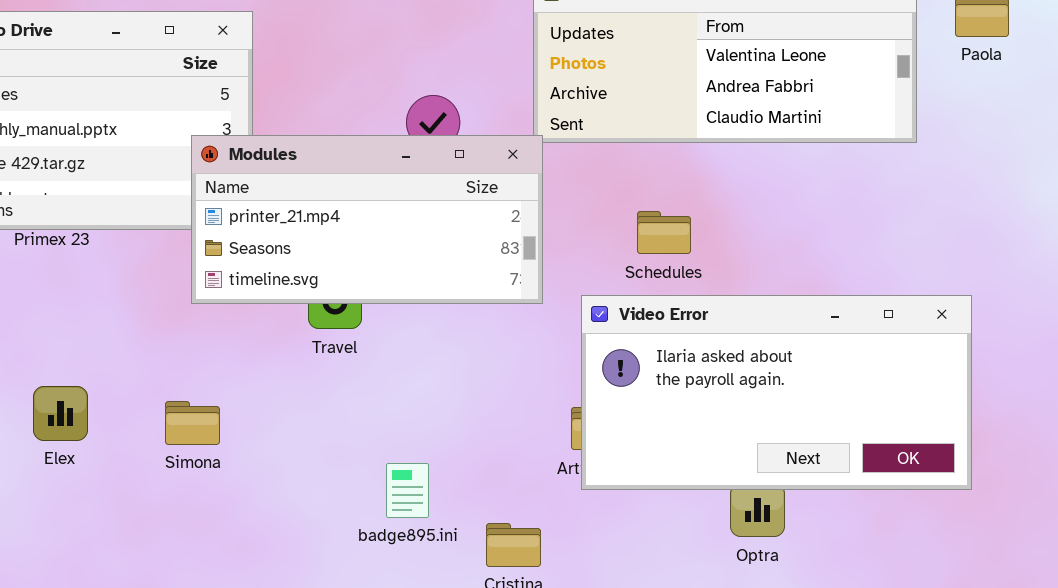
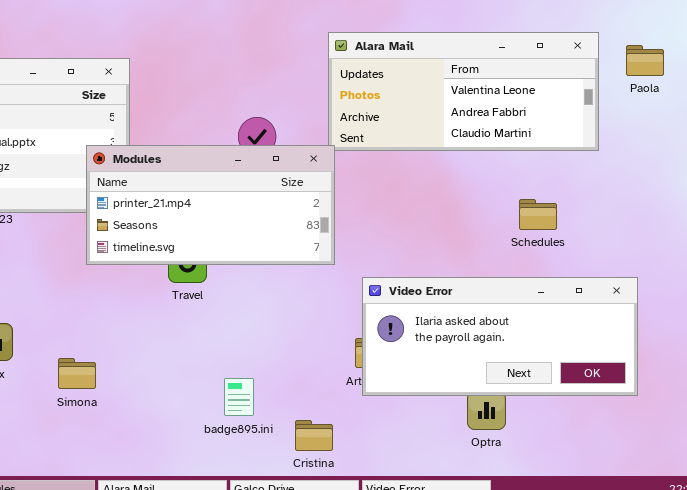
Schedules: [637,211,691,254] -> [519,199,557,230], moved
Video Error: [581,295,972,490] -> [362,277,638,396], resized
Simona: [165,401,220,445] -> [58,358,96,389], moved

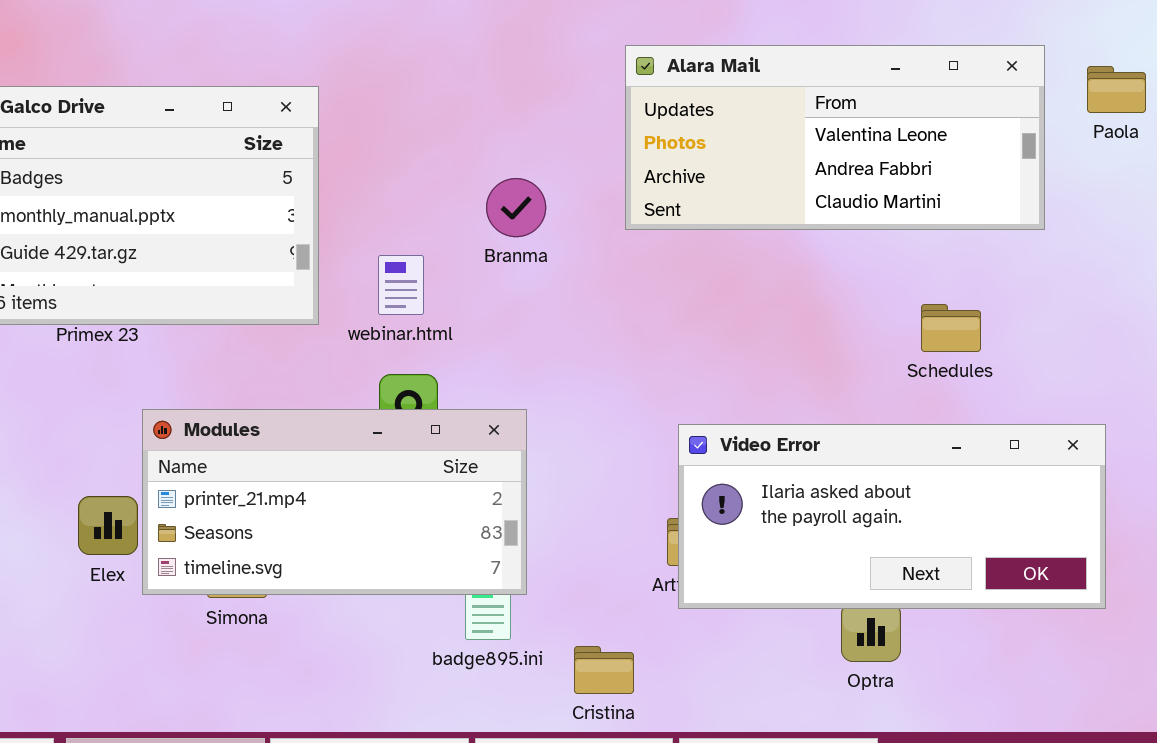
Modules: [86,145,335,265] -> [142,409,527,595], moved

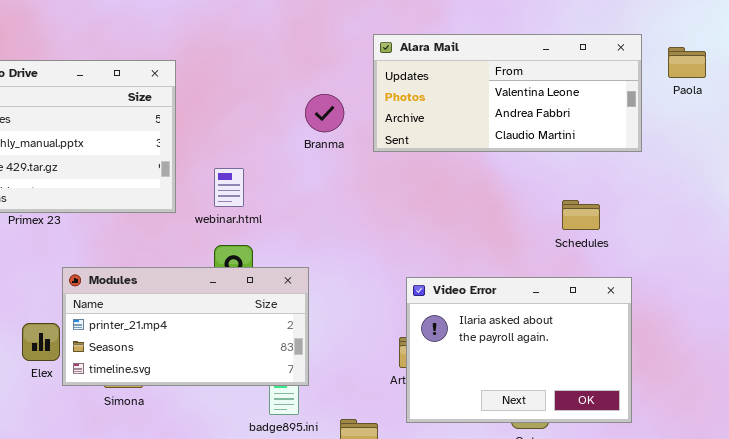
Branma: [486,178,546,237] -> [305,94,344,132], moved
Video Error: [678,424,1106,609] -> [406,277,632,423], resized

